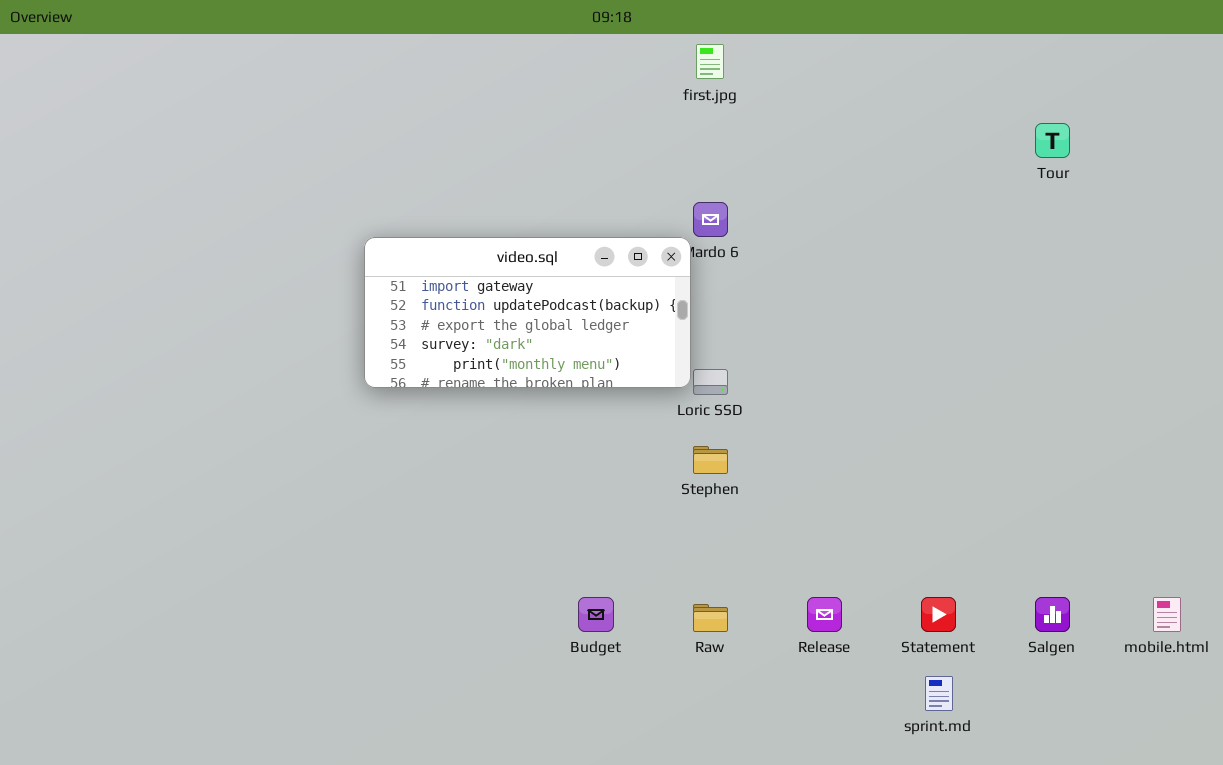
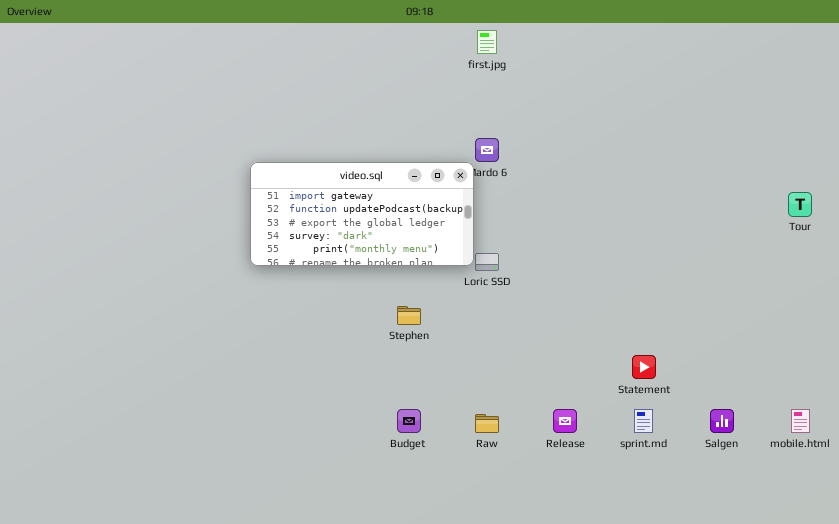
Tour: [1035,123,1070,158] -> [788,192,812,217], moved
Stephen: [693,446,728,474] -> [397,306,421,325], moved
Statement: [921,597,956,632] -> [632,355,656,379], moved
sprint.md: [925,676,953,711] -> [634,409,653,433], moved

